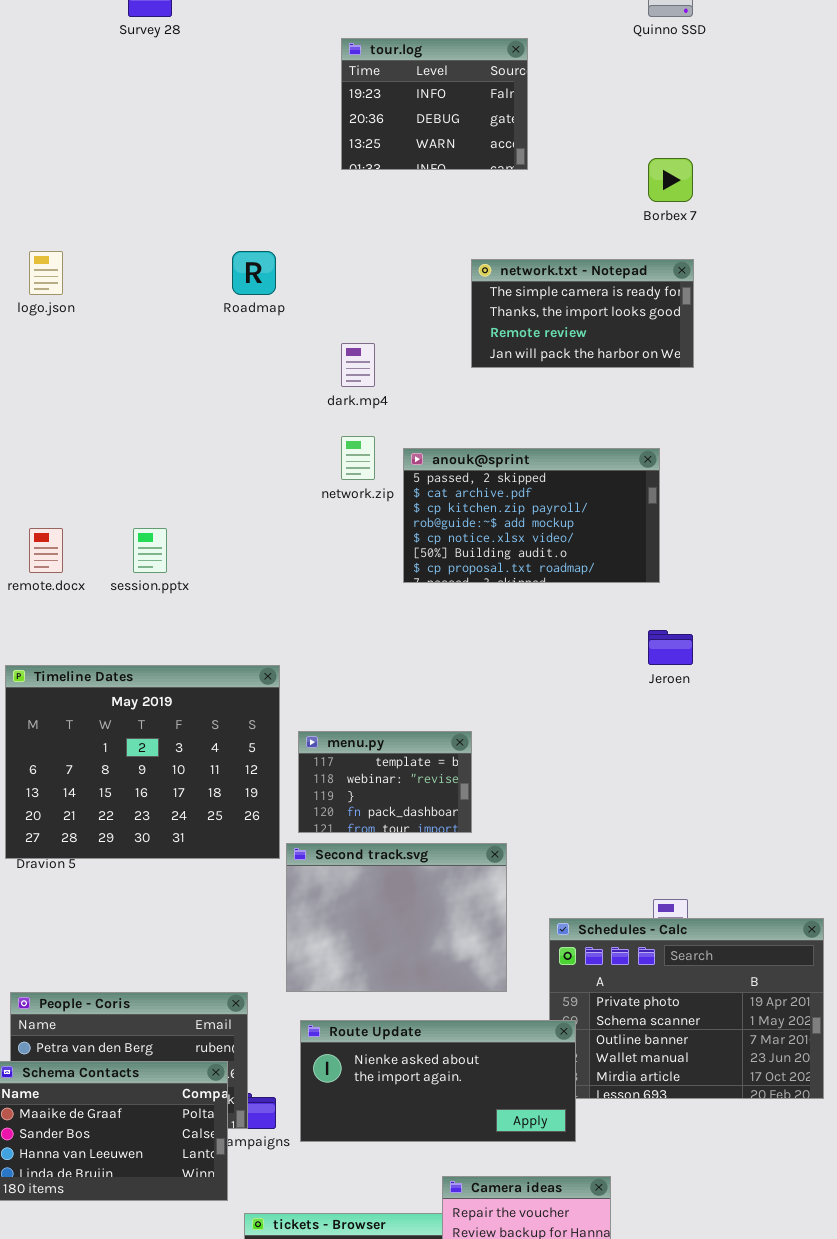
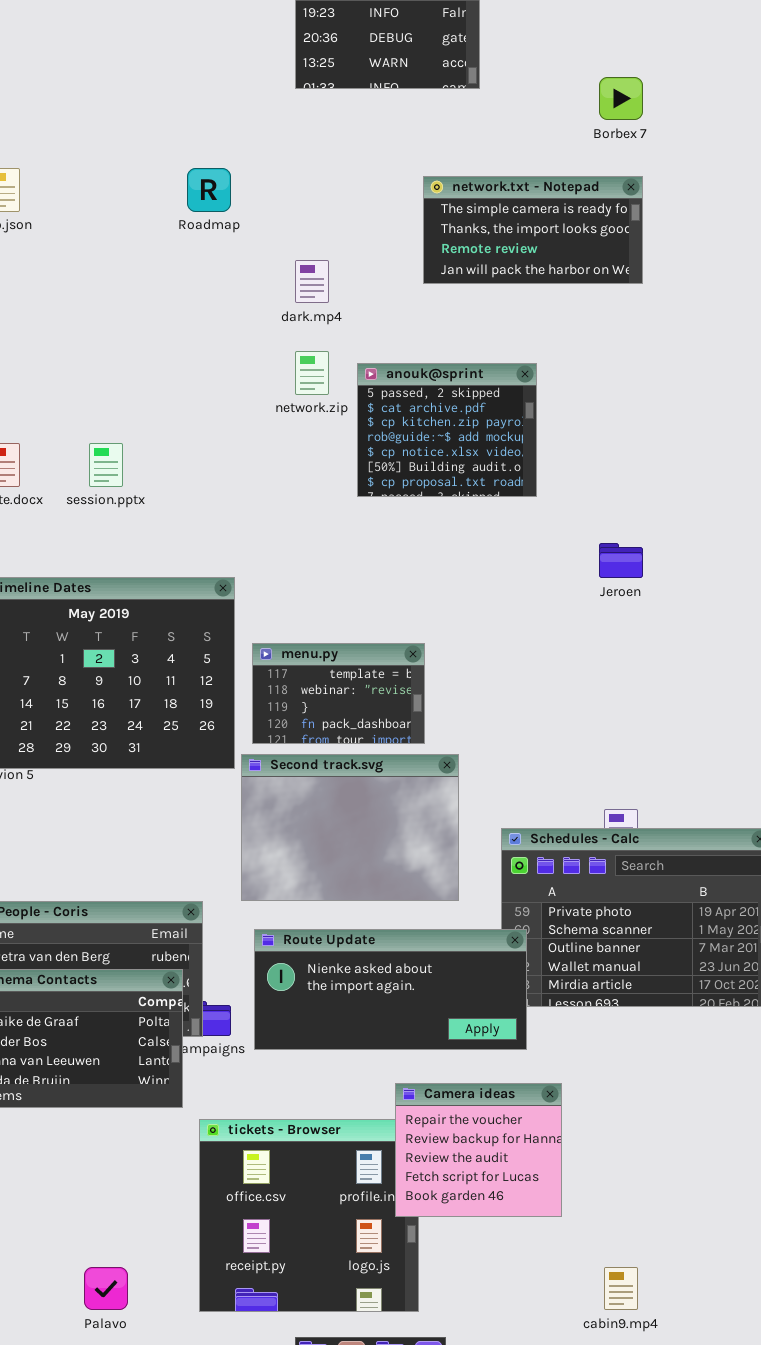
anouk@sprint: [403,448,660,583] -> [357,363,537,497], resized

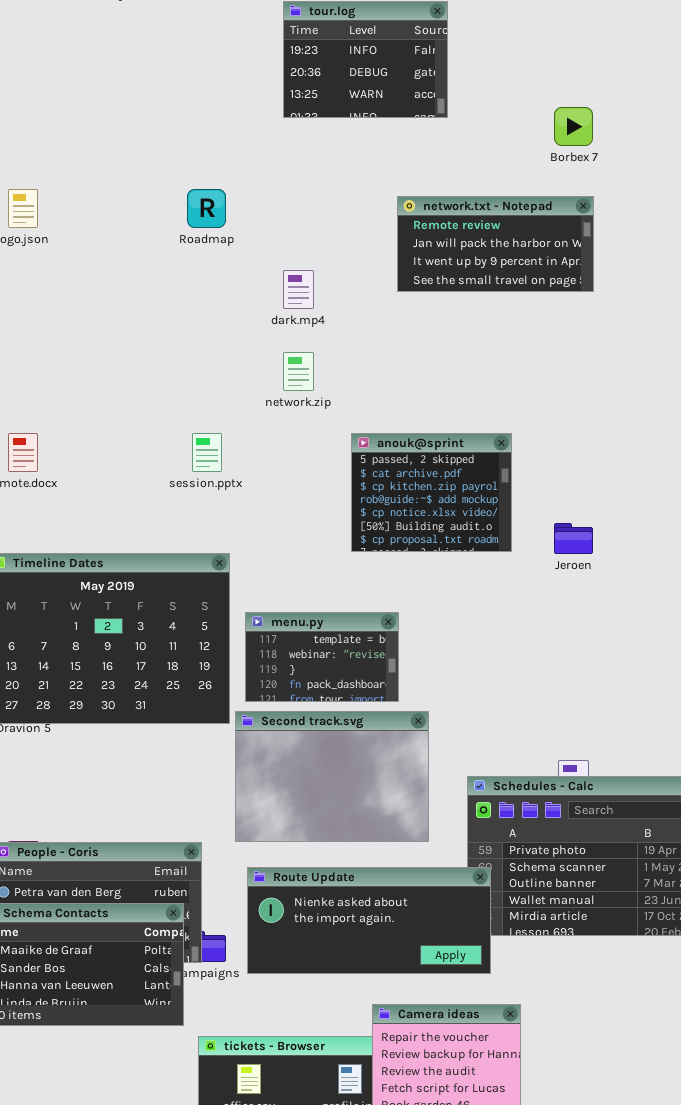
network.txt - Notepad: [423,176,643,284] -> [397,196,594,292], scrolled down 2 rows
anouk@sprint: [357,363,537,497] -> [351,433,512,552], moved
session.pptx: [89,443,123,487] -> [192,433,222,472], moved

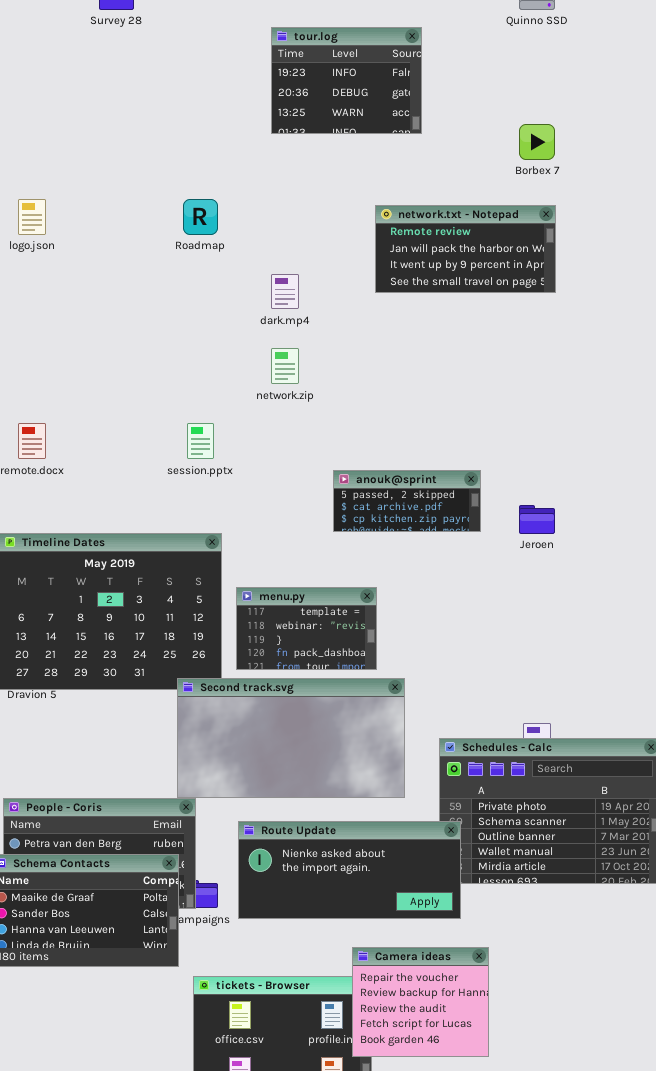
anouk@sprint: [351,433,512,552] -> [333,470,481,532], resized
Second track.svg: [235,711,429,842] -> [177,678,405,798], resized

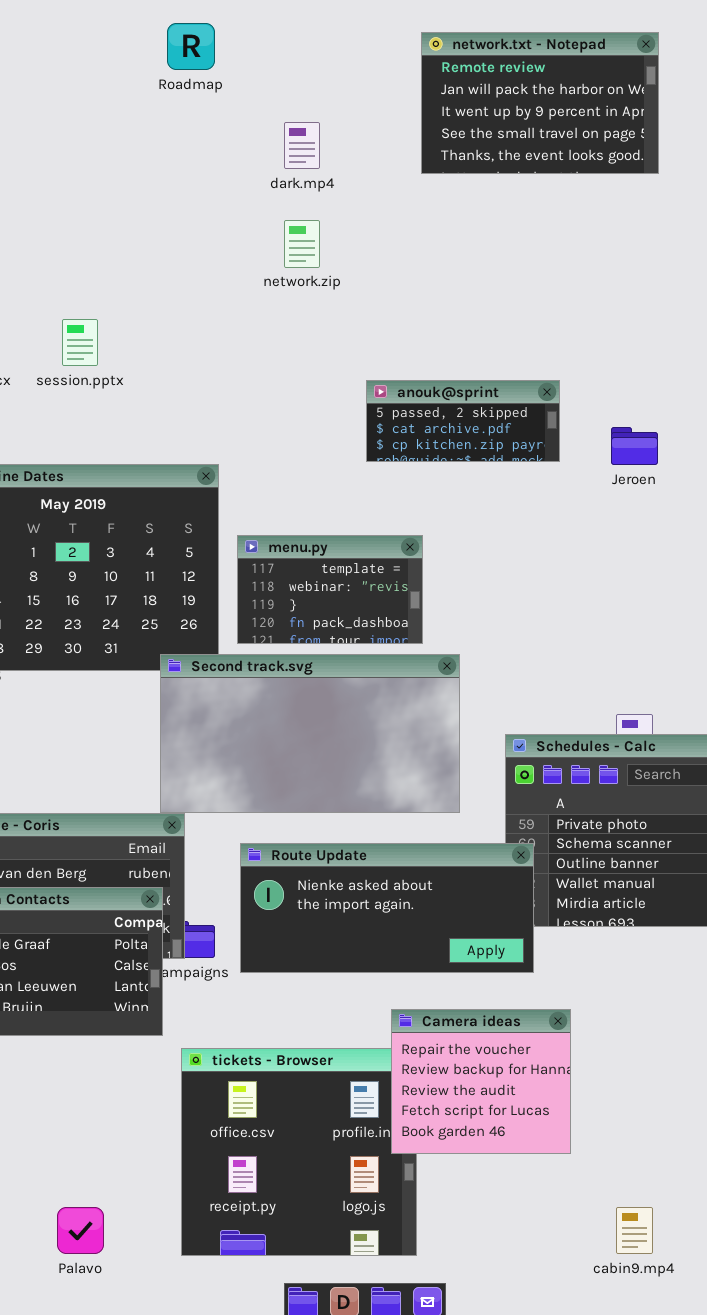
network.txt - Notepad: [375,205,556,293] -> [421,32,659,174], resized
session.pptx: [187,423,214,459] -> [62,319,98,366], moved

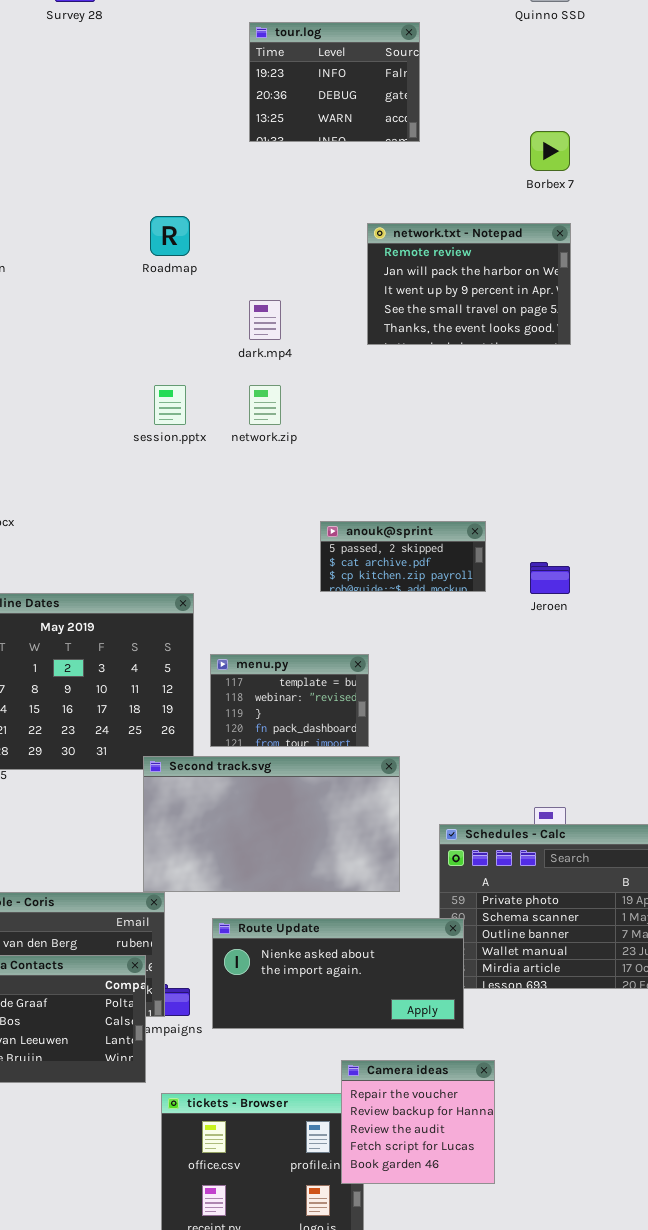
session.pptx: [62,319,98,366] -> [154,385,186,425], moved

